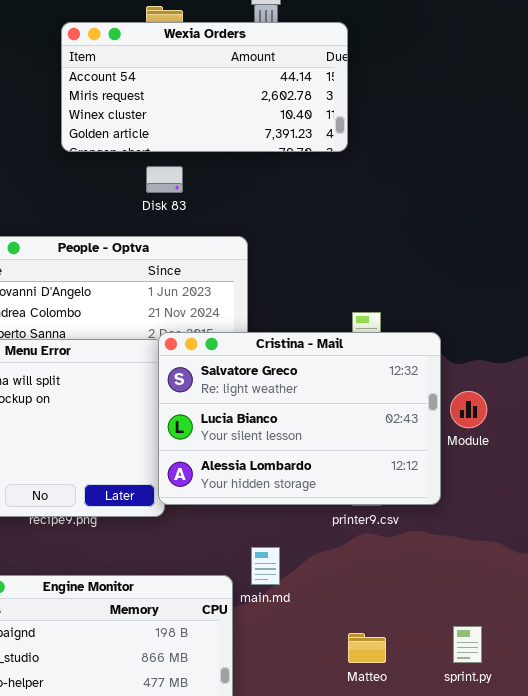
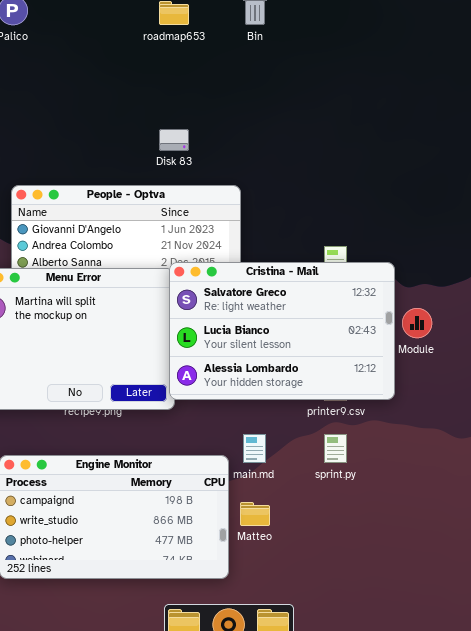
Wexia Orders: [61,22,348,152] -> none, closed
sprint.py: [453,626,482,663] -> [324,434,347,463], moved
Matteo: [348,633,386,663] -> [240,502,270,526], moved

